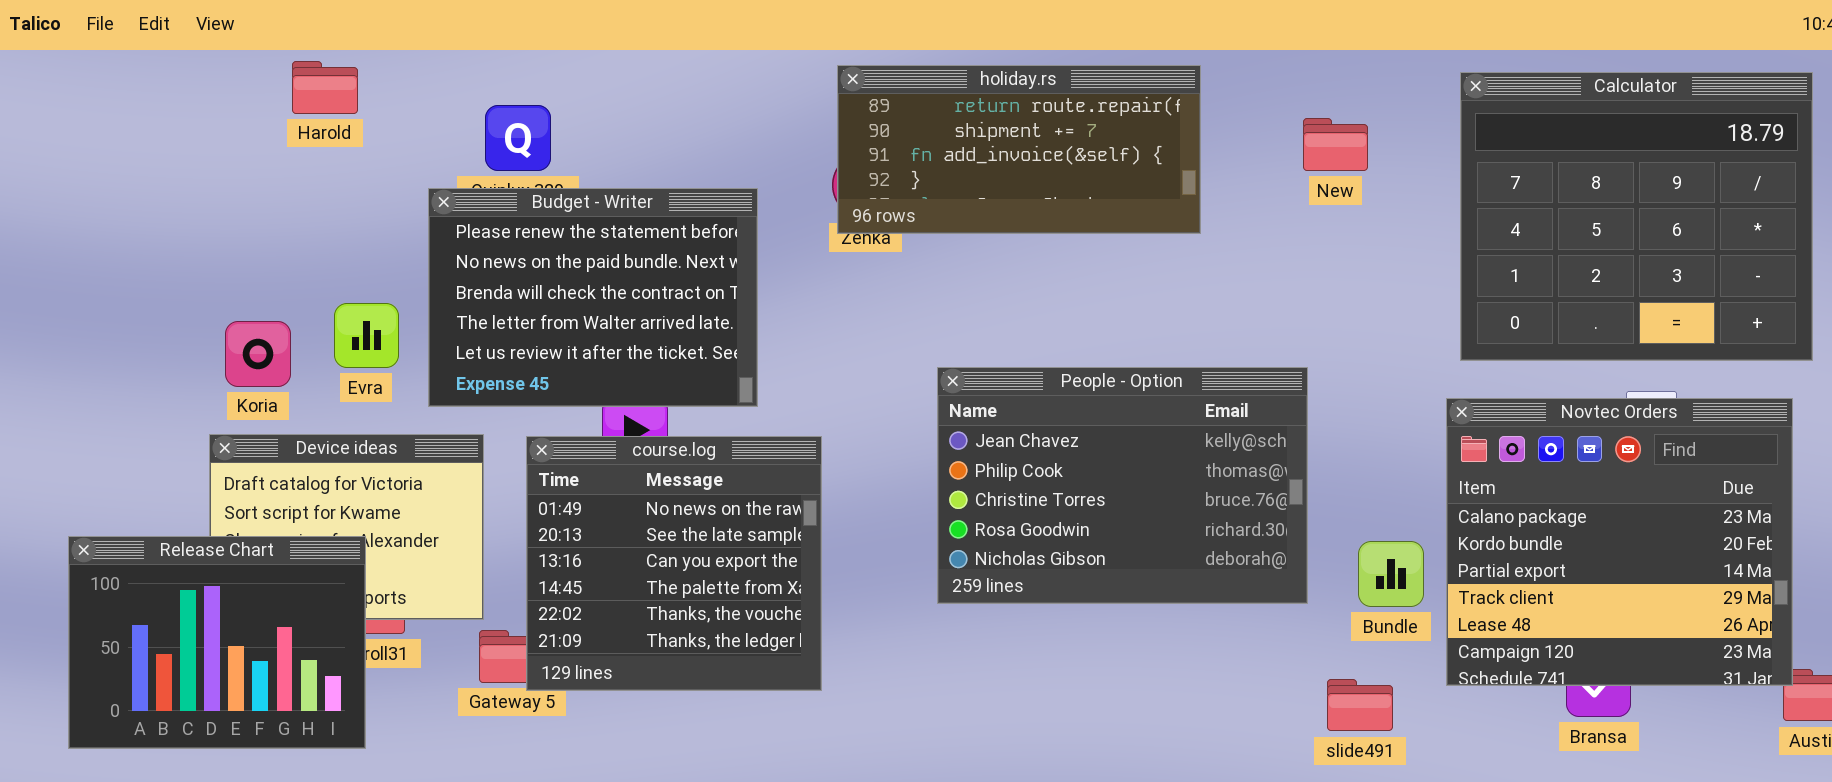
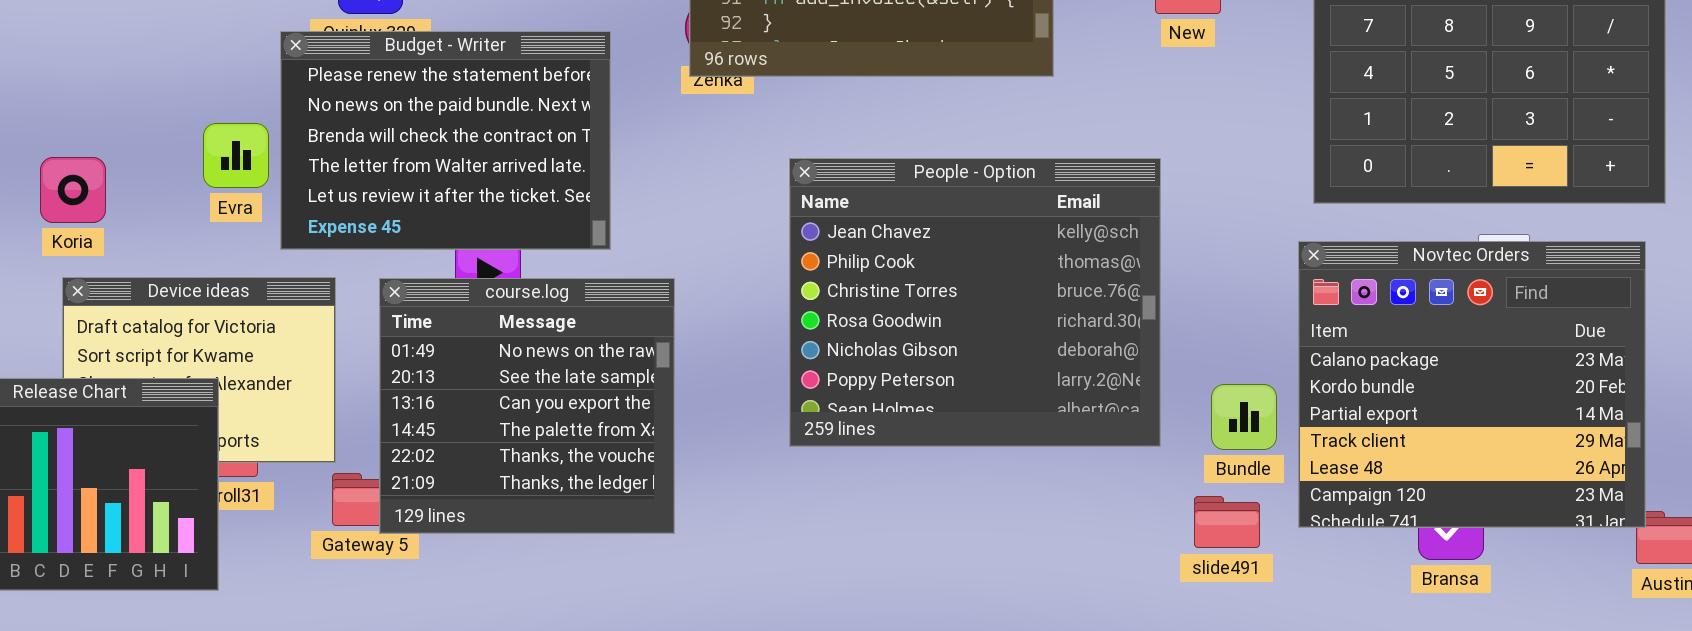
Evra: [334,303,399,368] -> [203,123,269,188], moved
Koria: [225,321,291,387] -> [40,157,106,223], moved
People - Option: [937,367,1308,604] -> [789,158,1161,447], resized
slide491: [1327,679,1393,731] -> [1194,496,1260,548], moved

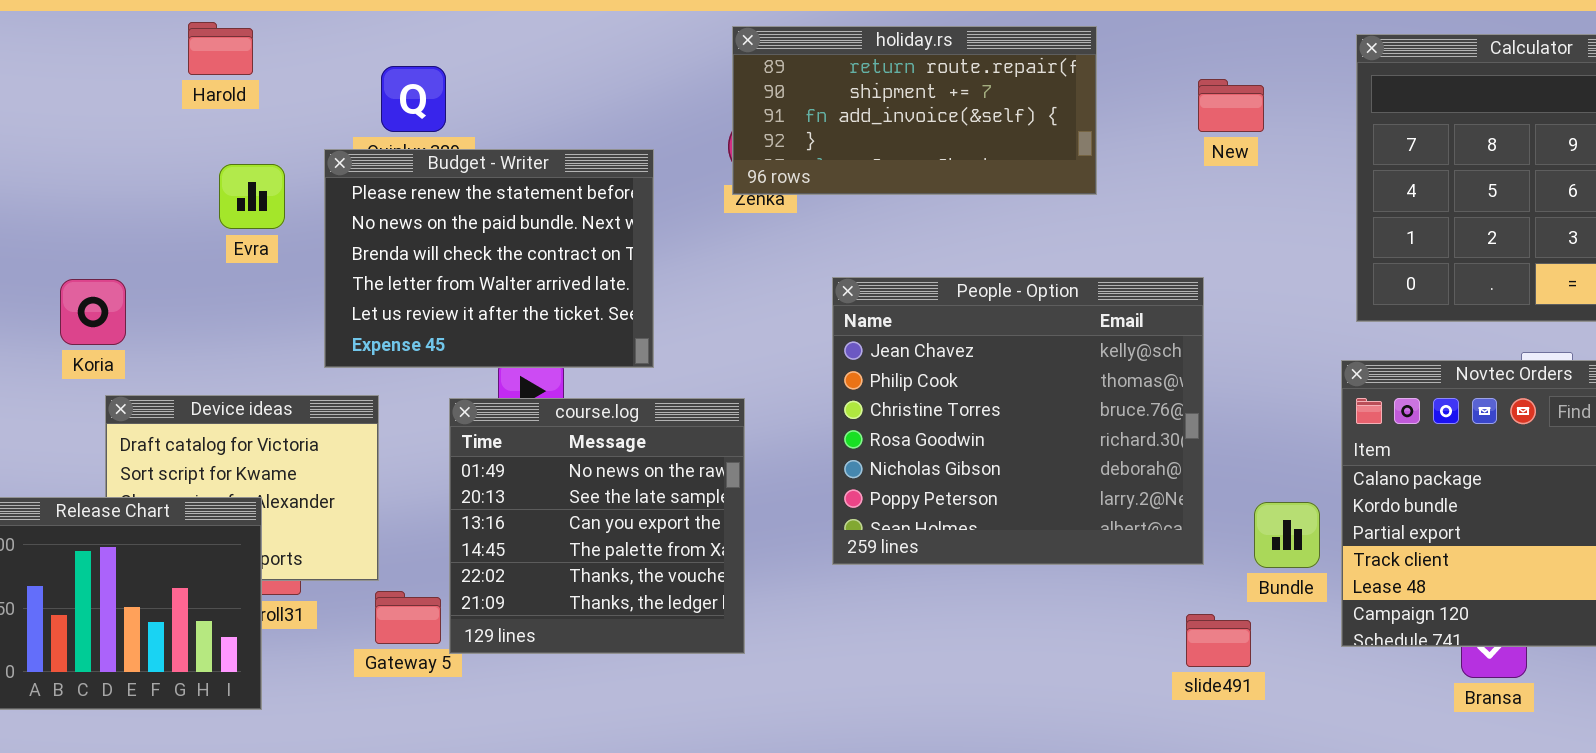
Evra: [203,123,269,188] -> [219,164,285,229], moved
Koria: [40,157,106,223] -> [60,279,126,345], moved
course.log: [379,278,675,534] -> [449,398,745,654], moved
slide491: [1194,496,1260,548] -> [1186,614,1251,667], moved

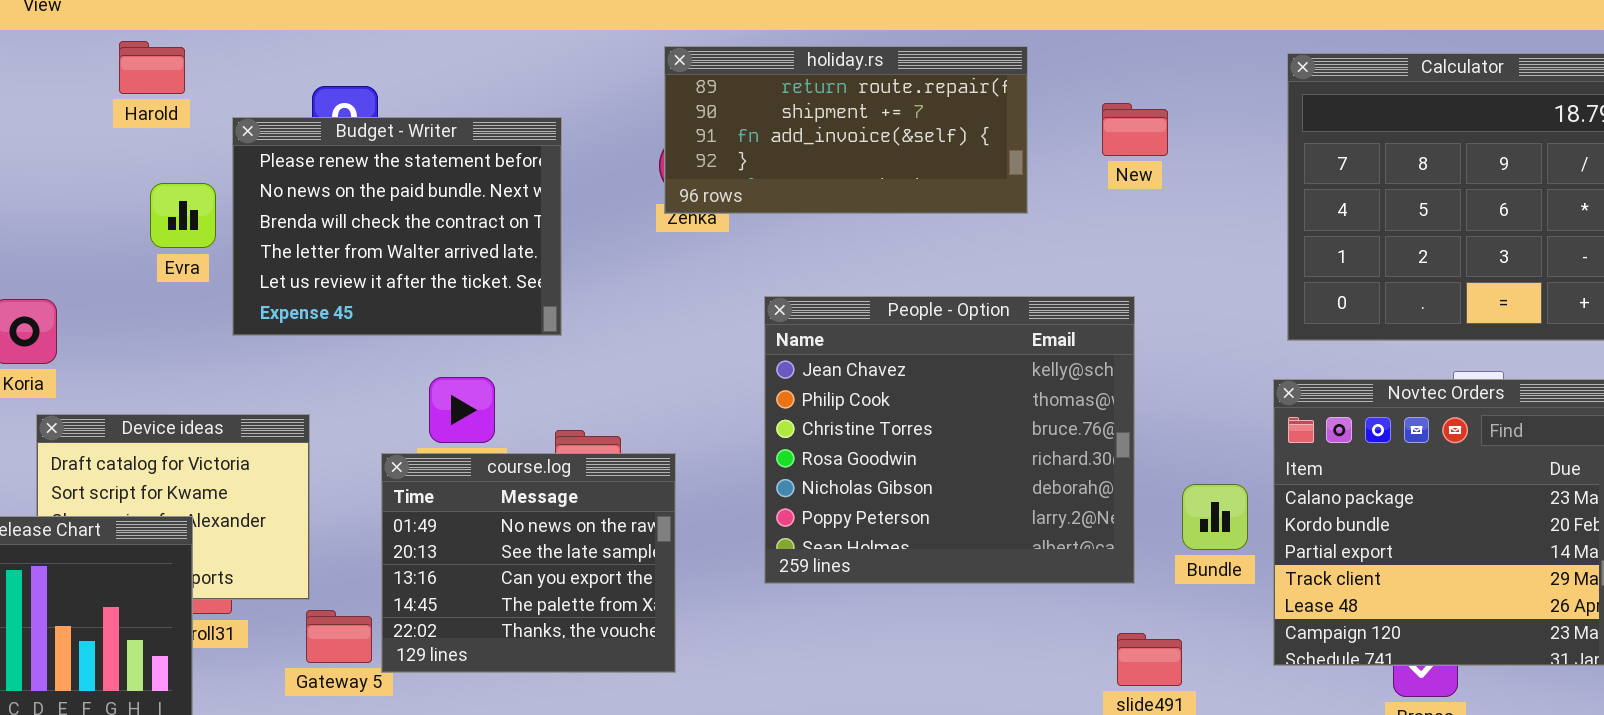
New: [1198,79,1264,132] -> [1102,103,1168,156], moved
Budget - Writer: [324,149,654,368] -> [232,117,562,336], moved
course.log: [449,398,745,654] -> [381,453,676,673], resized
Bundle: [1254,502,1320,568] -> [1182,484,1248,550], moved

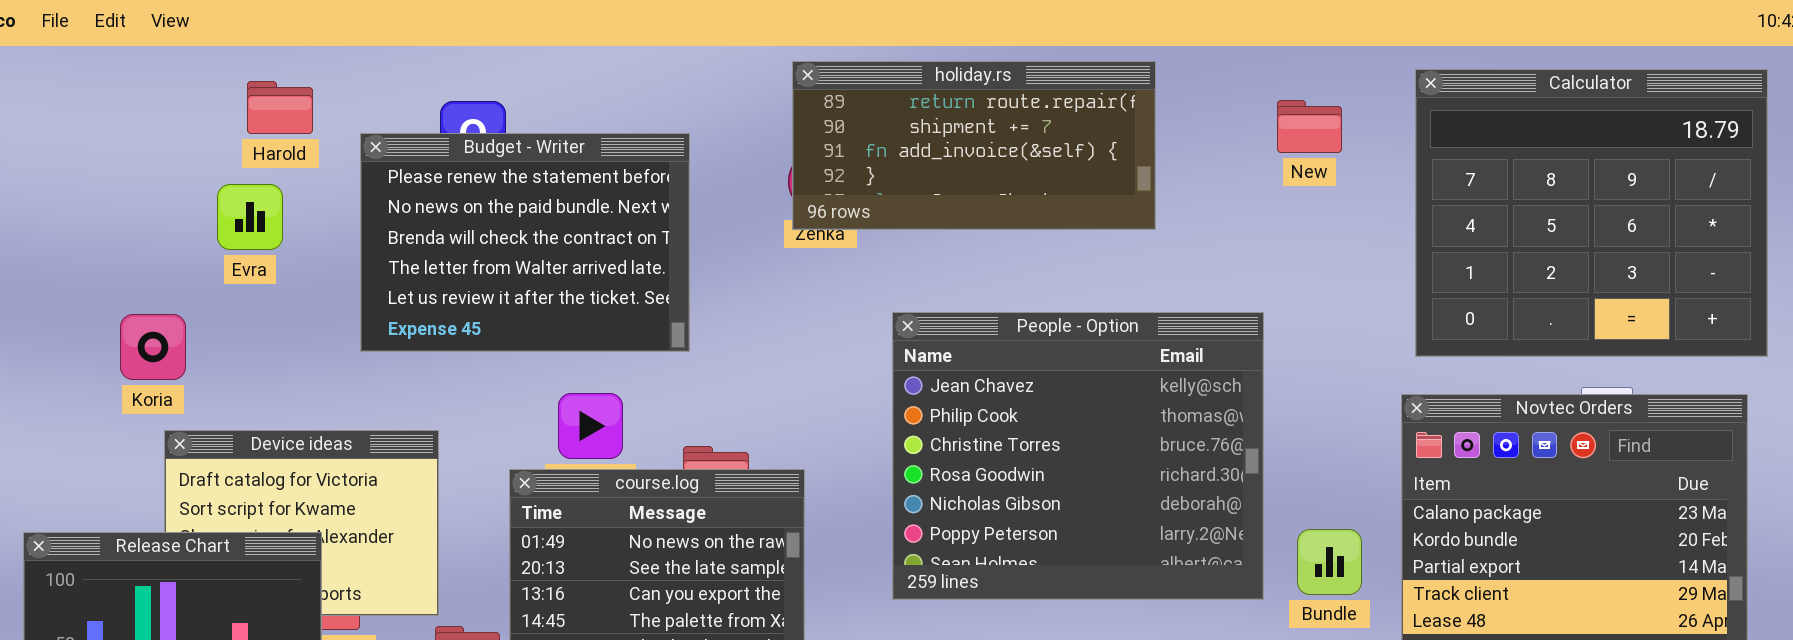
Harold: [119,41,185,94] -> [247,81,313,134], moved
New: [1102,103,1168,156] -> [1277,100,1342,153], moved
Evra: [150,183,216,248] -> [217,184,283,250], moved
Bundle: [1182,484,1248,550] -> [1297,529,1362,595], moved

